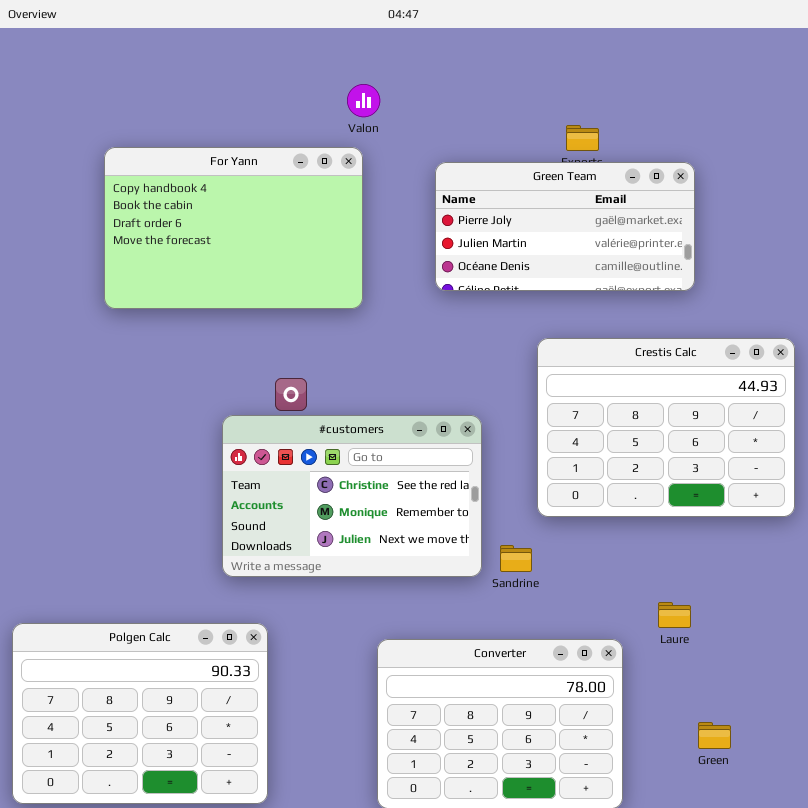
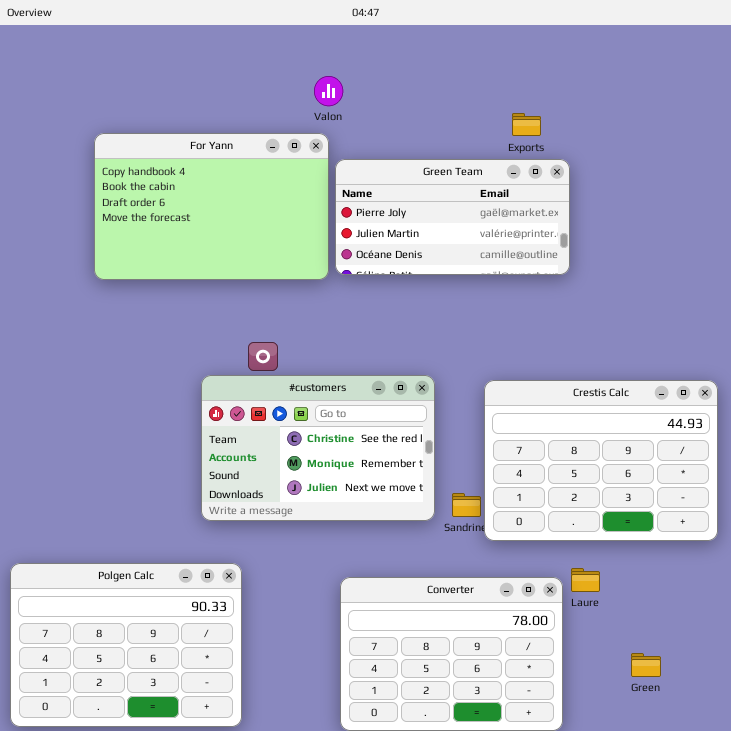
Green Team: [435,162,695,291] -> [335,159,570,275], moved
Crestis Calc: [537,338,795,517] -> [484,380,718,541], moved
Laure: [658,602,691,628] -> [571,568,600,592], moved

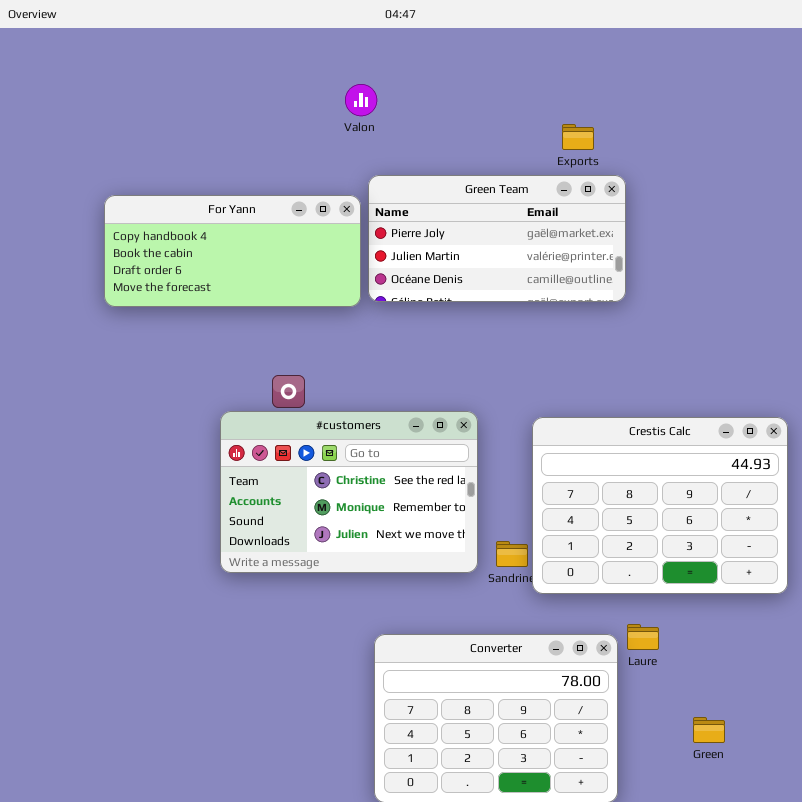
For Yann: [94,133,329,280] -> [104,195,361,307], resized
Polgen Calc: [10,563,242,727] -> none, closed

